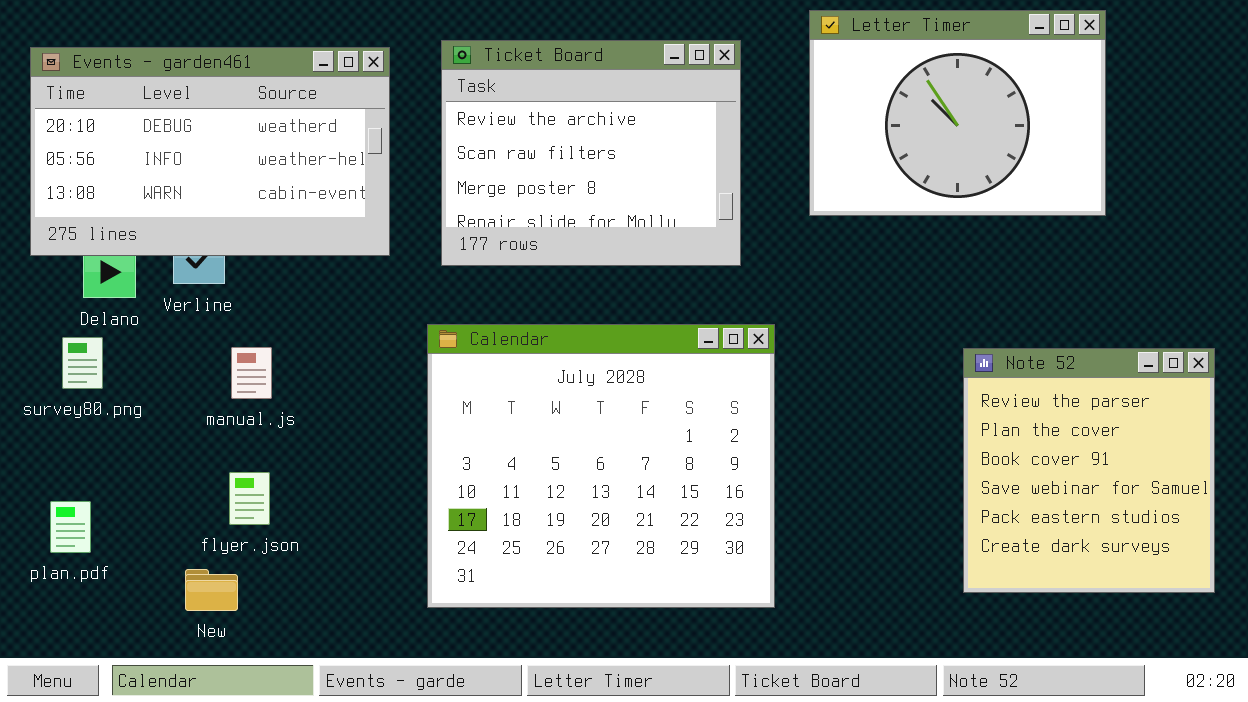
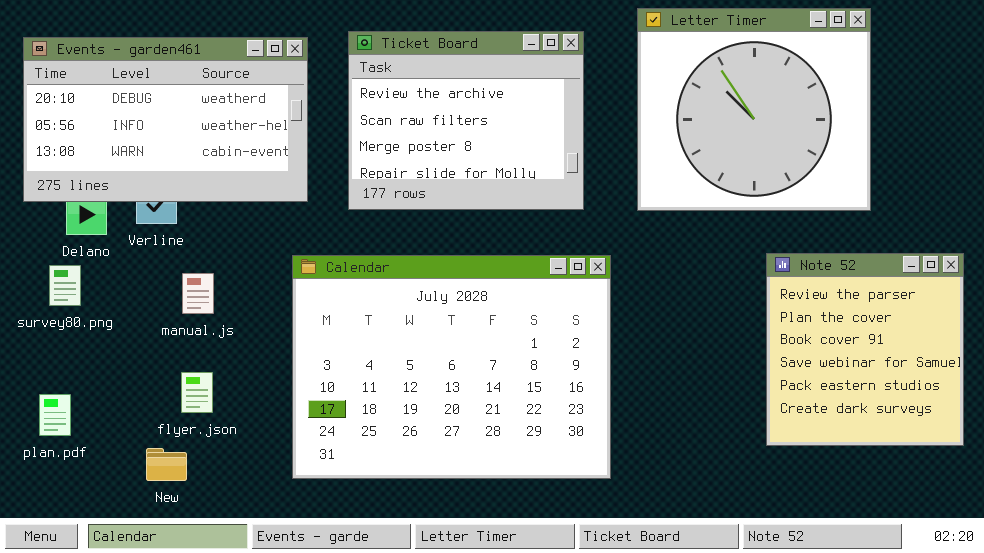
Letter Timer: [809,10,1106,216] -> [637,8,871,211], resized
Calendar: [427,324,775,608] -> [292,255,611,479], resized
Note 52: [963,348,1215,593] -> [766,253,964,446], moved

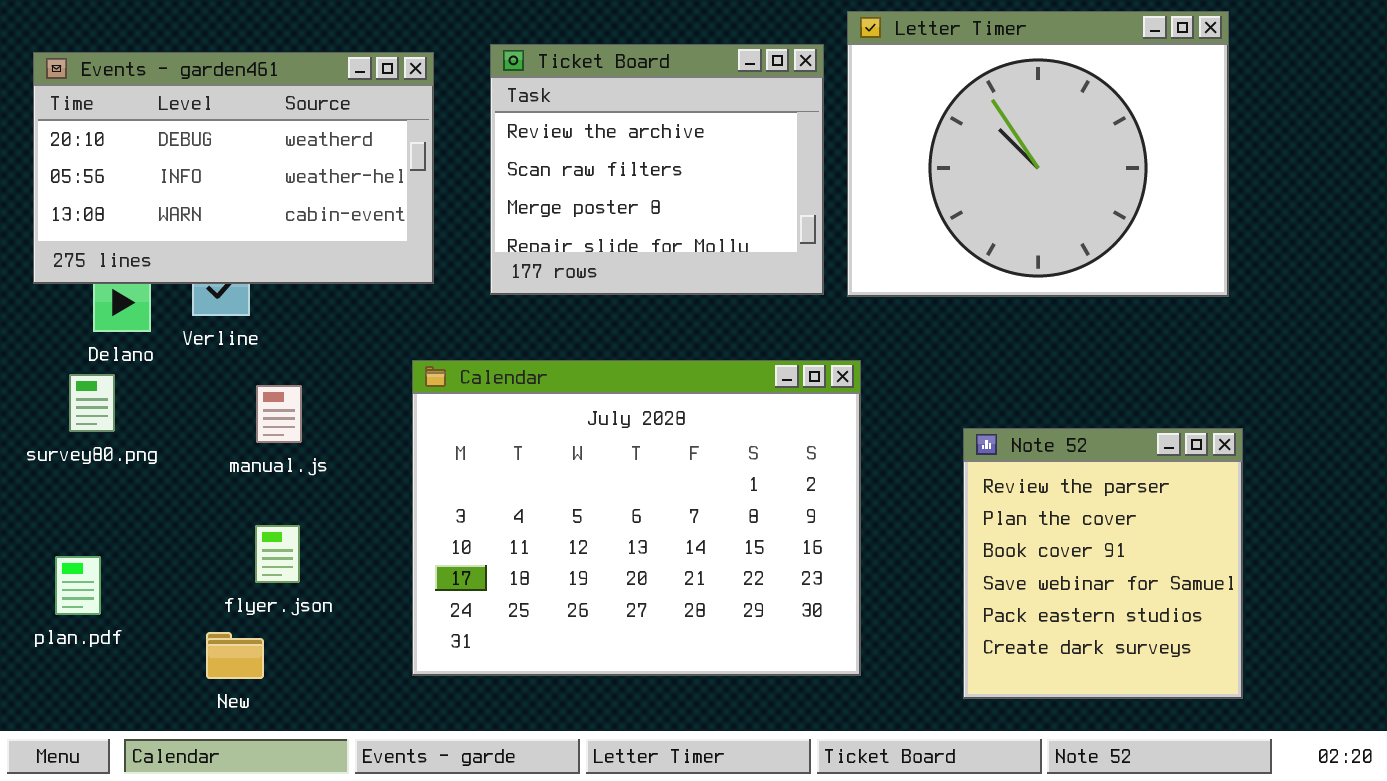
Letter Timer: [637,8,871,211] -> [847,11,1229,297], resized
Note 52: [766,253,964,446] -> [963,428,1243,699], moved

